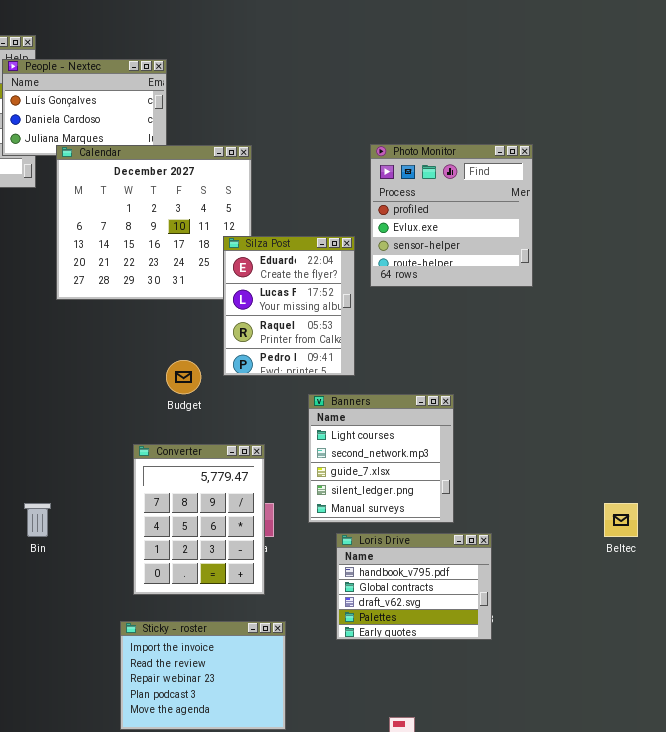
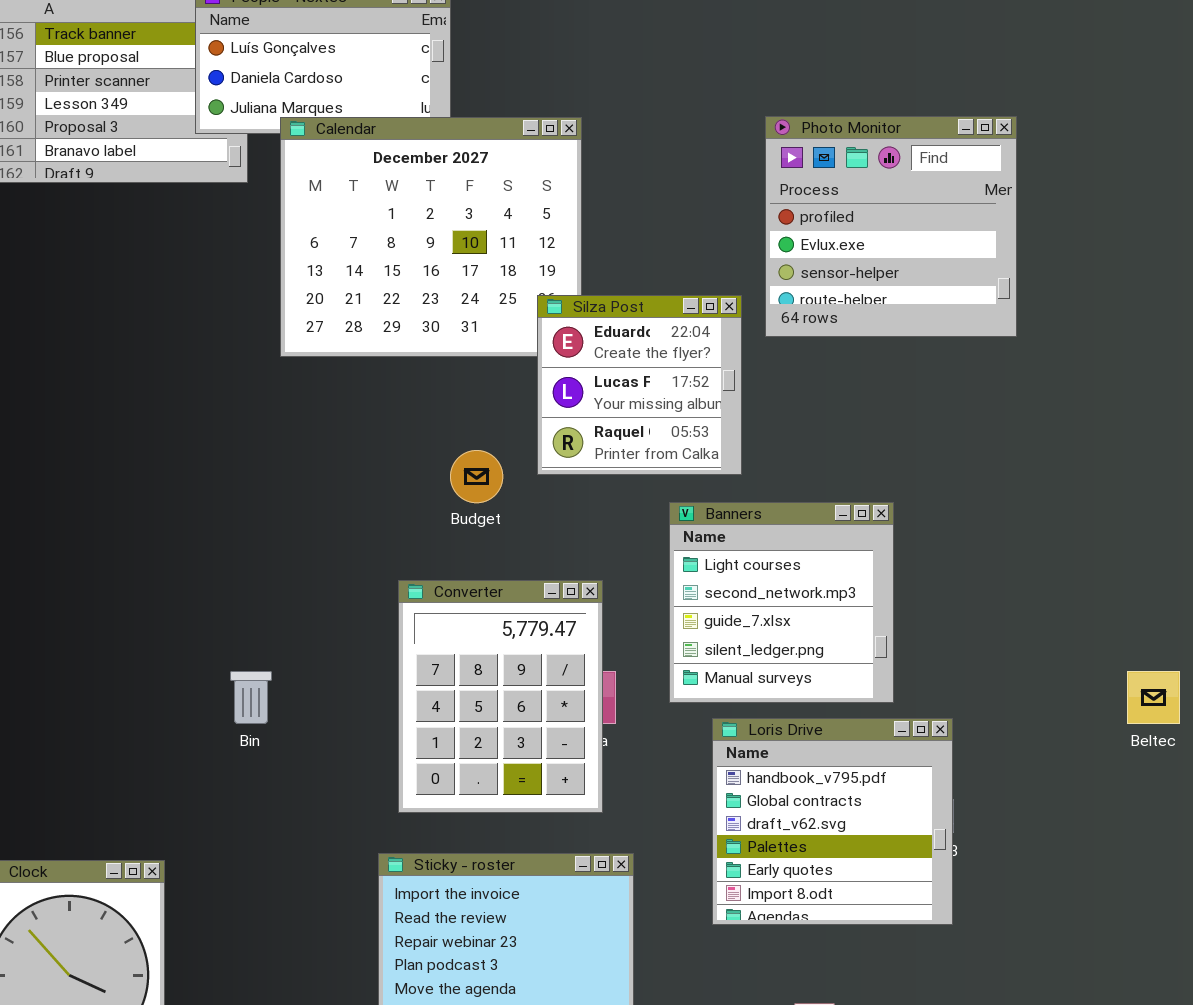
Silza Post: [223,236,355,376] -> [537,295,742,475], resized
Loris Drive: [336,533,492,640] -> [712,718,953,925], resized

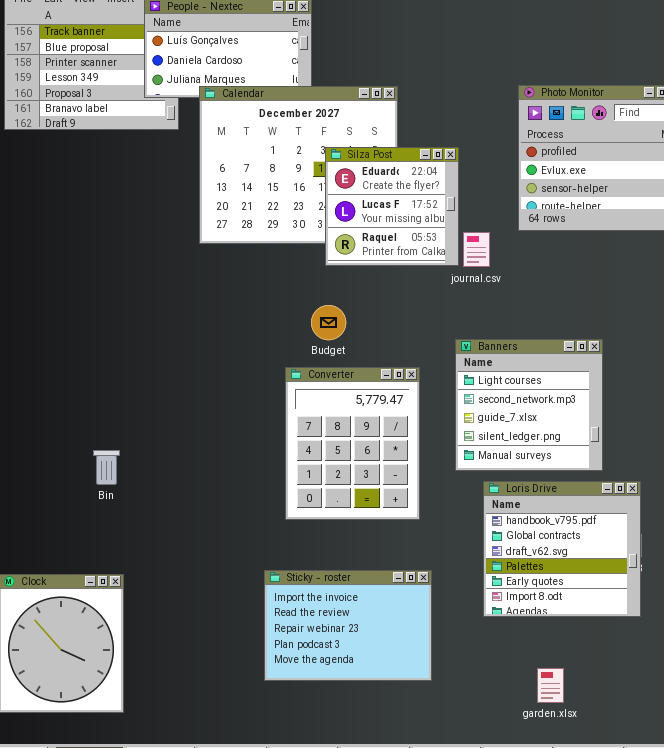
Silza Post: [537,295,742,475] -> [325,147,459,266], moved
Converter: [398,580,603,813] -> [285,367,420,520], moved
Bin: [230,671,272,724] -> [93,450,120,485], moved

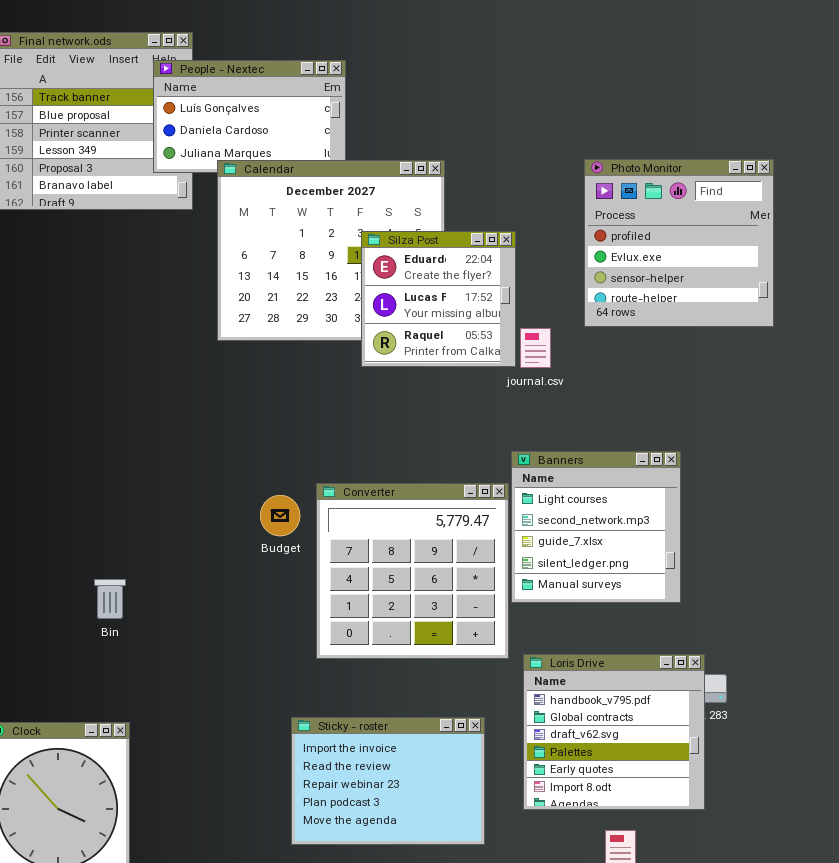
Budget: [311,305,346,340] -> [260,495,300,536], moved
Converter: [285,367,420,520] -> [316,483,509,659], resized
Loris Drive: [483,481,641,617] -> [523,654,705,810], moved

